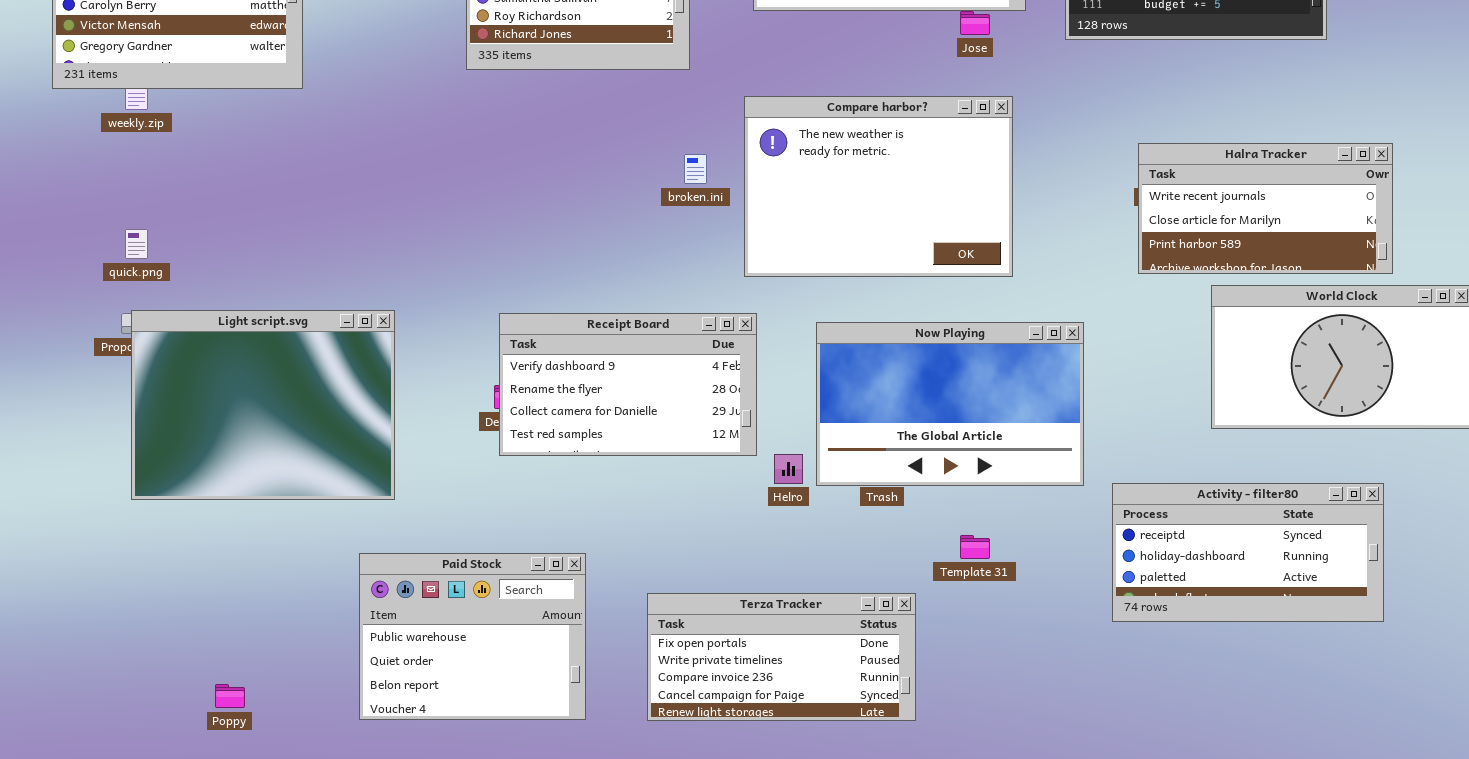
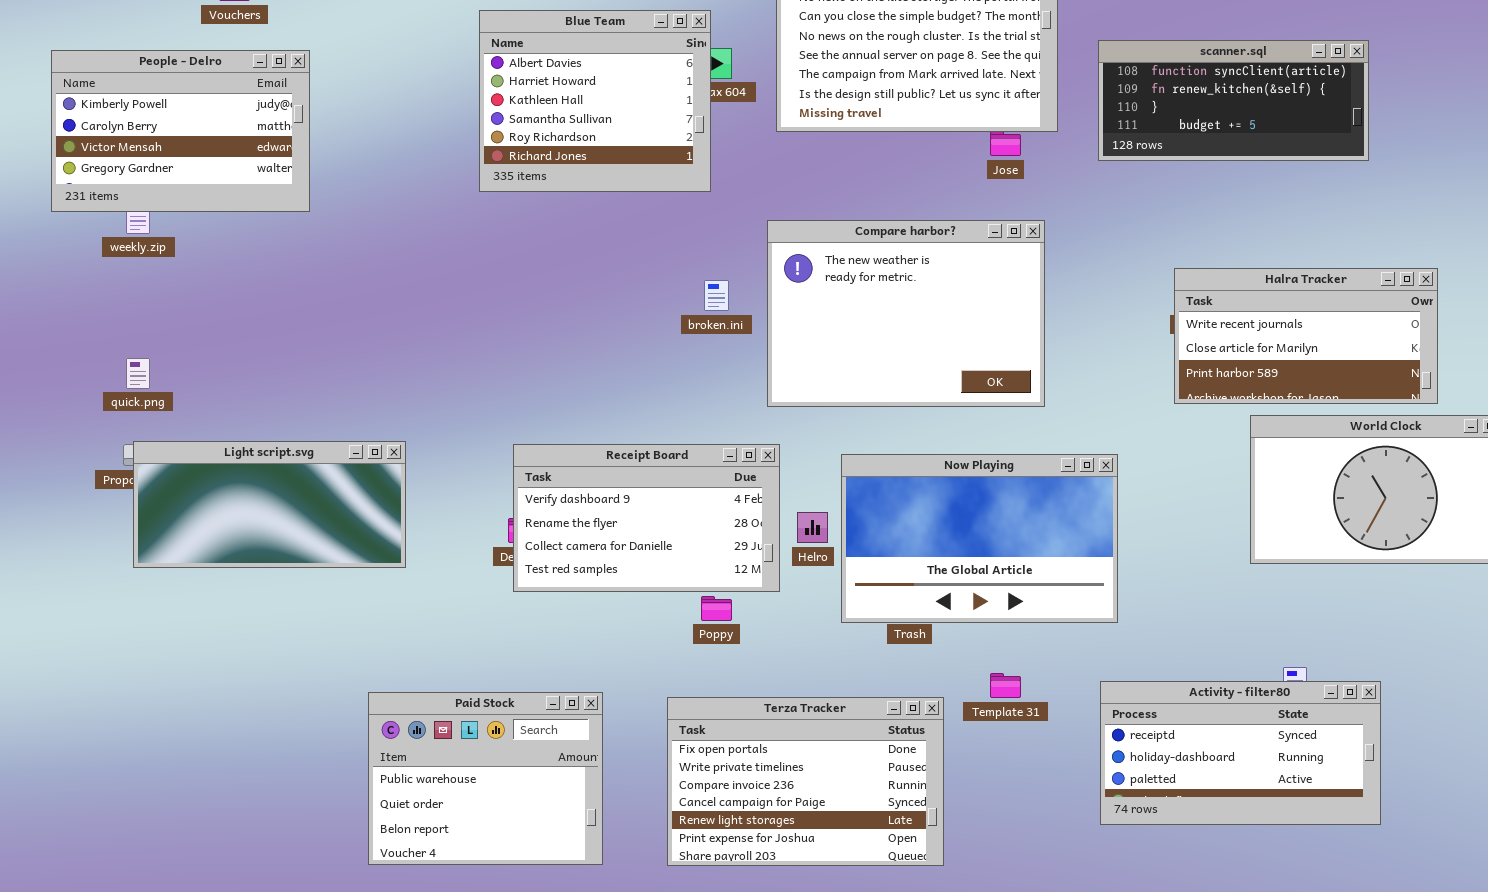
Light script.svg: [131,310,395,500] -> [133,441,406,568], resized
Helro: [774,454,803,484] -> [797,512,828,543], moved
Activity - filter80: [1112,483,1384,622] -> [1100,681,1381,825], moved
Terza Tracker: [647,593,916,721] -> [667,697,944,866], resized
Poppy: [215,684,245,708] -> [701,596,732,621], moved

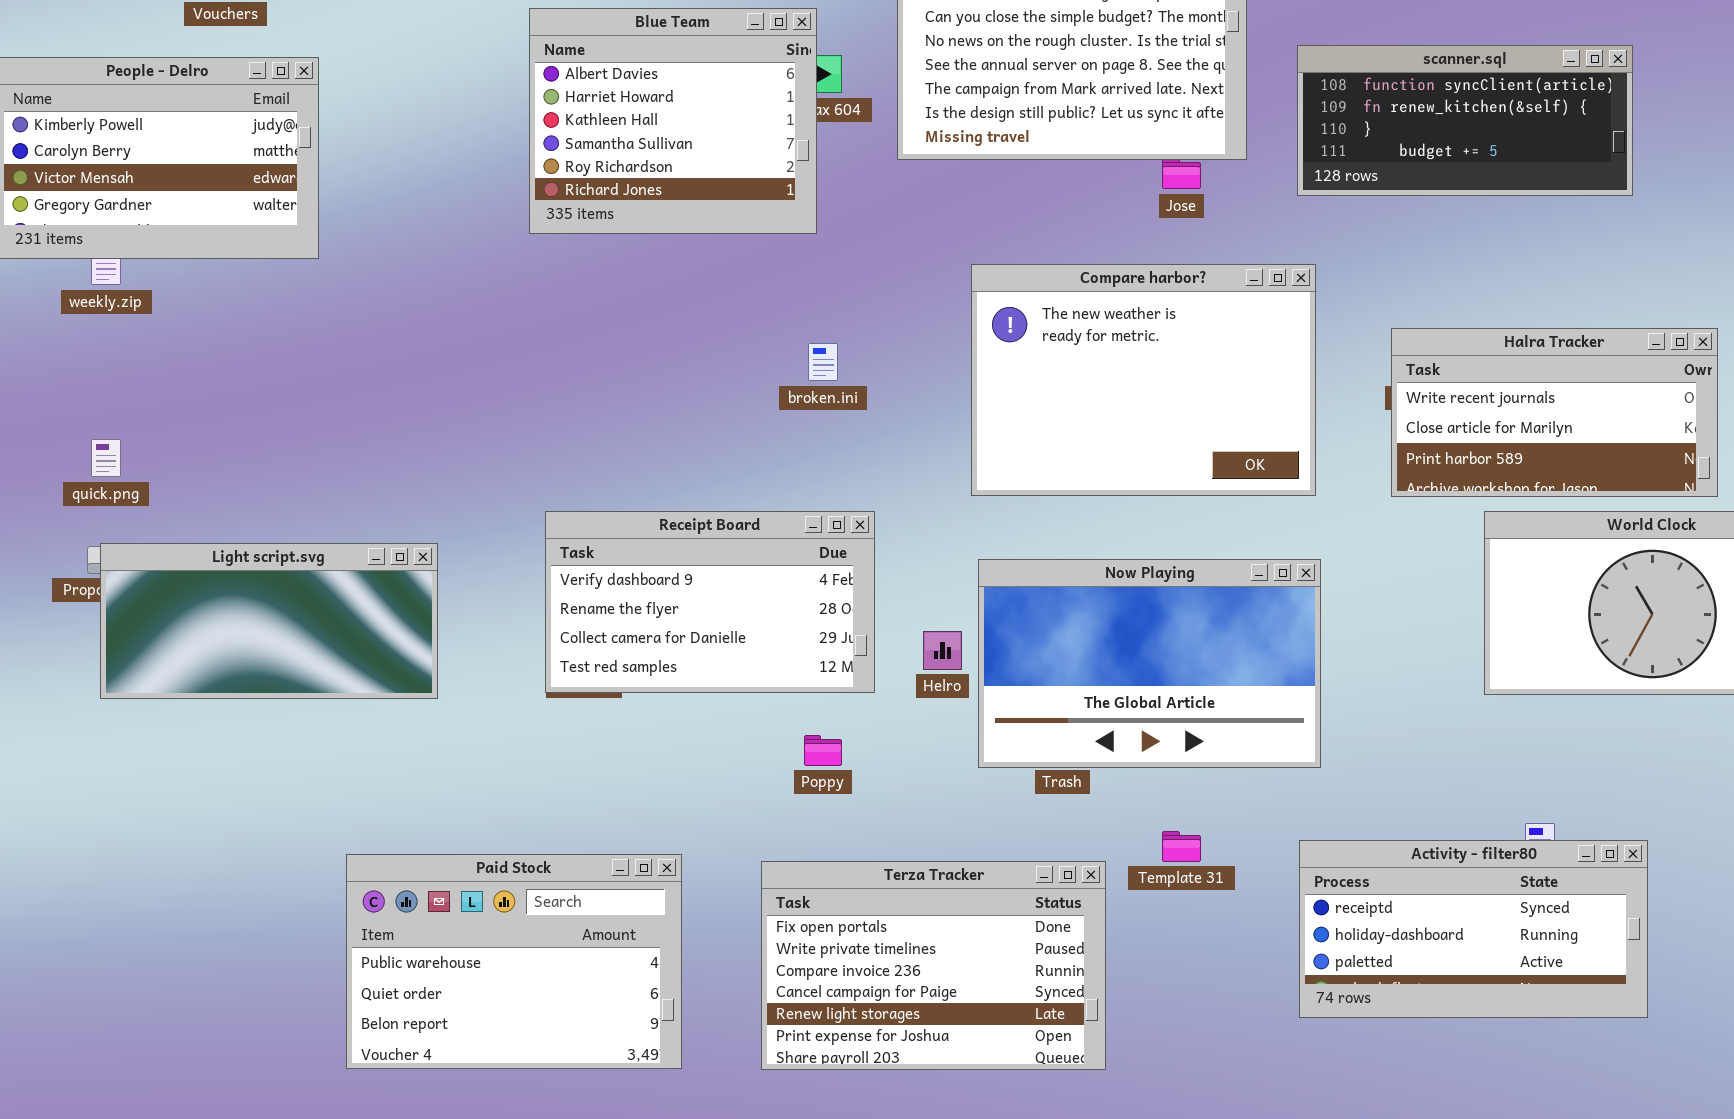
Compare harbor?: [767,220,1045,407] -> [971,264,1316,496], moved
Receipt Board: [513,444,780,592] -> [545,511,875,693], moved
Paid Stock: [368,692,603,865] -> [346,854,682,1069], resized

